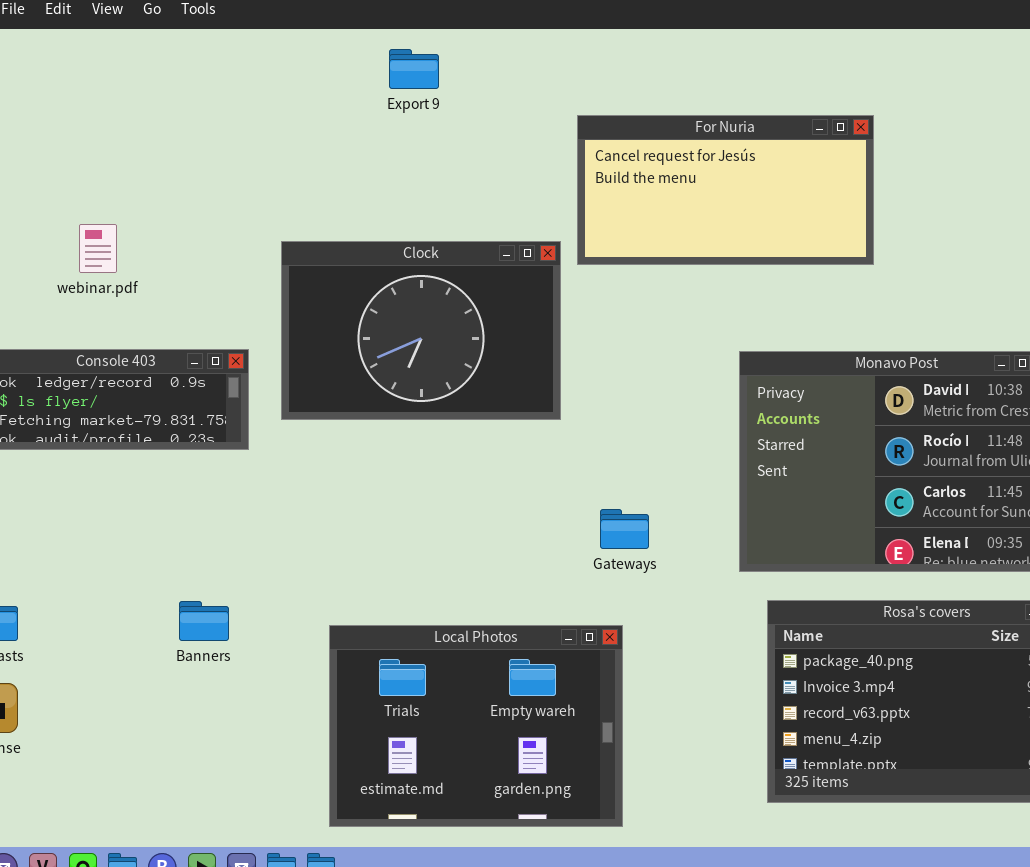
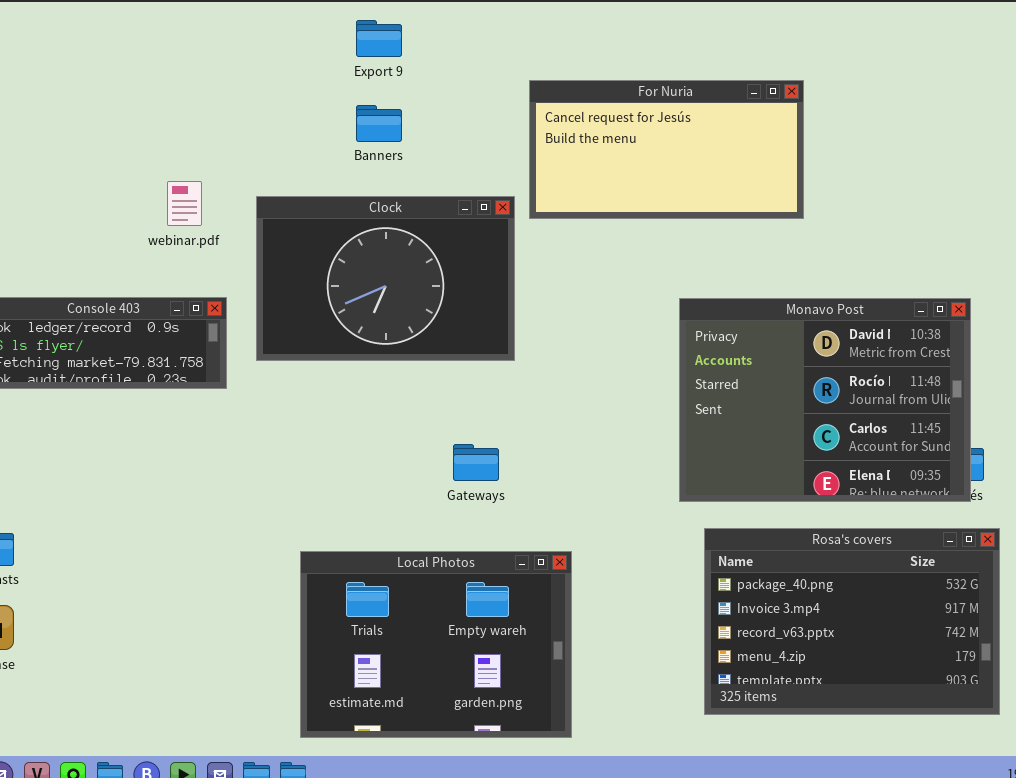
webinar.pdf: [79,224,117,273] -> [167,181,202,226], moved
Gateways: [600,509,649,549] -> [453,444,499,481], moved
Banners: [179,601,229,641] -> [356,105,402,142], moved

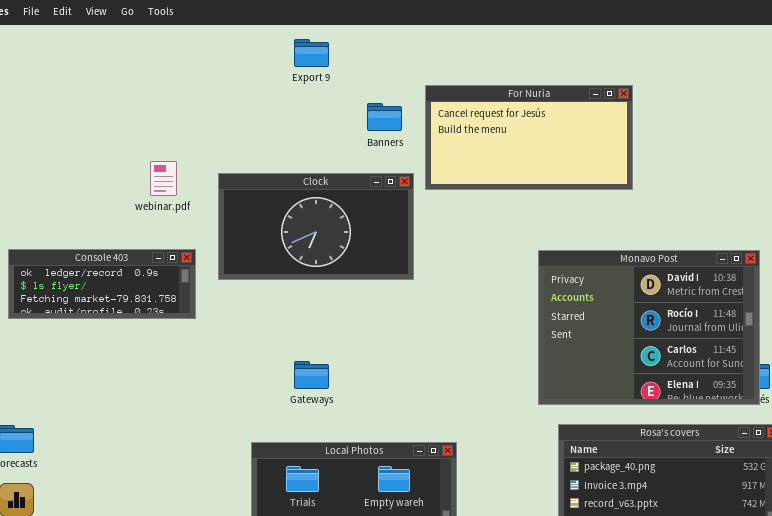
Banners: [356,105,402,142] -> [367,103,402,131], moved
Clock: [256,196,515,361] -> [218,173,414,280], resized
Gateways: [453,444,499,481] -> [294,361,329,389], moved

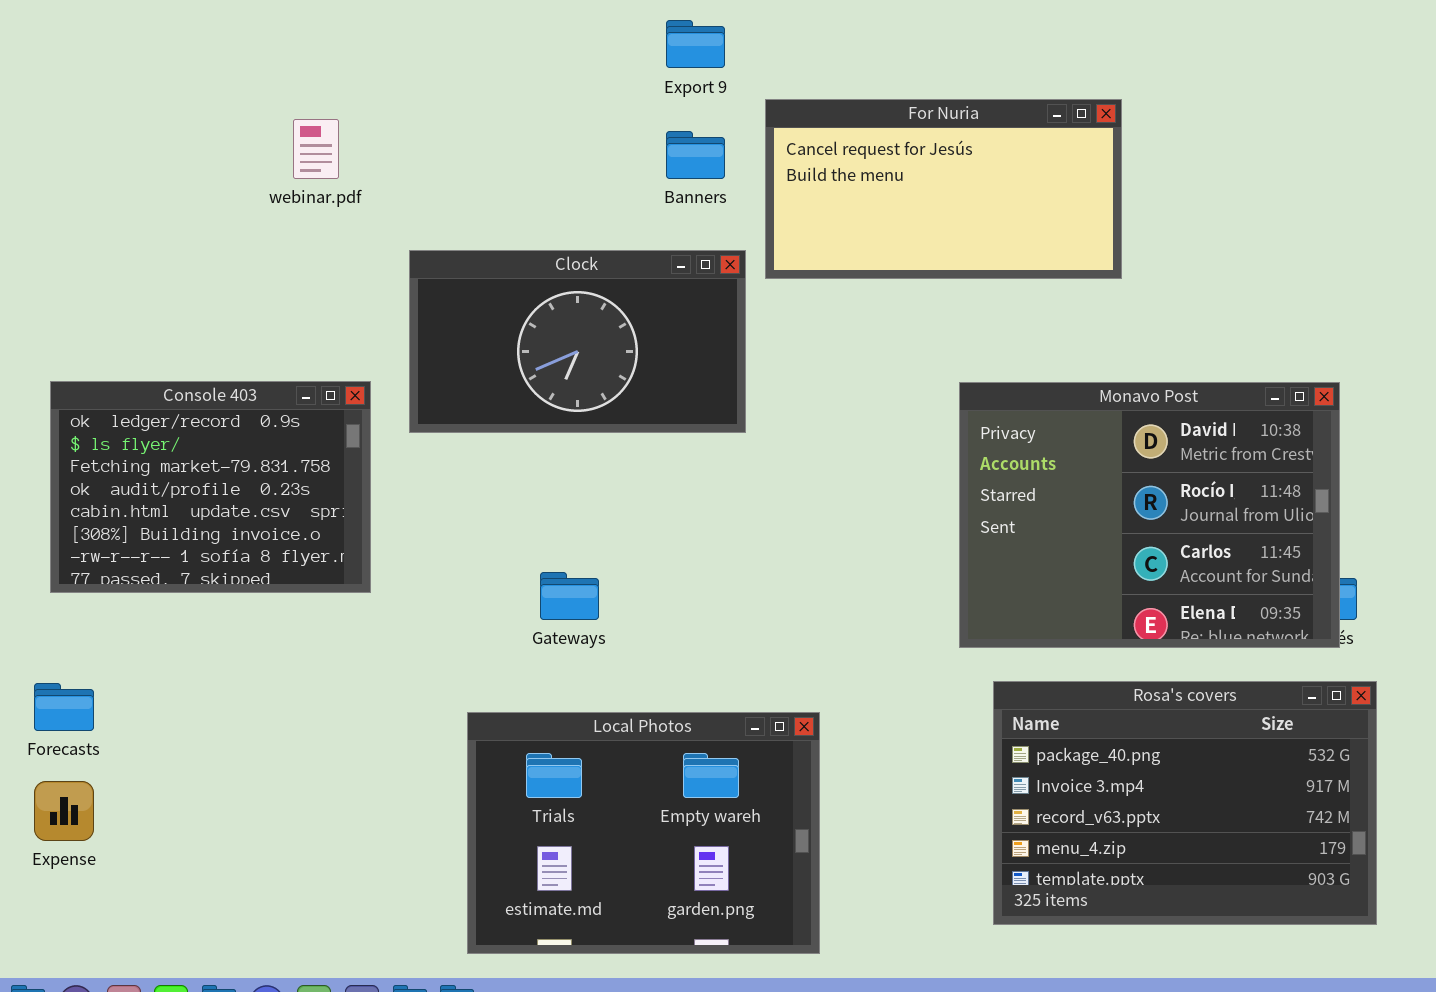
Export 9: [294,39,329,67] -> [666,20,725,68], moved
webinar.pdf: [150,161,177,196] -> [293,119,339,179], moved
Console 403: [8,249,196,319] -> [50,381,371,593], resized

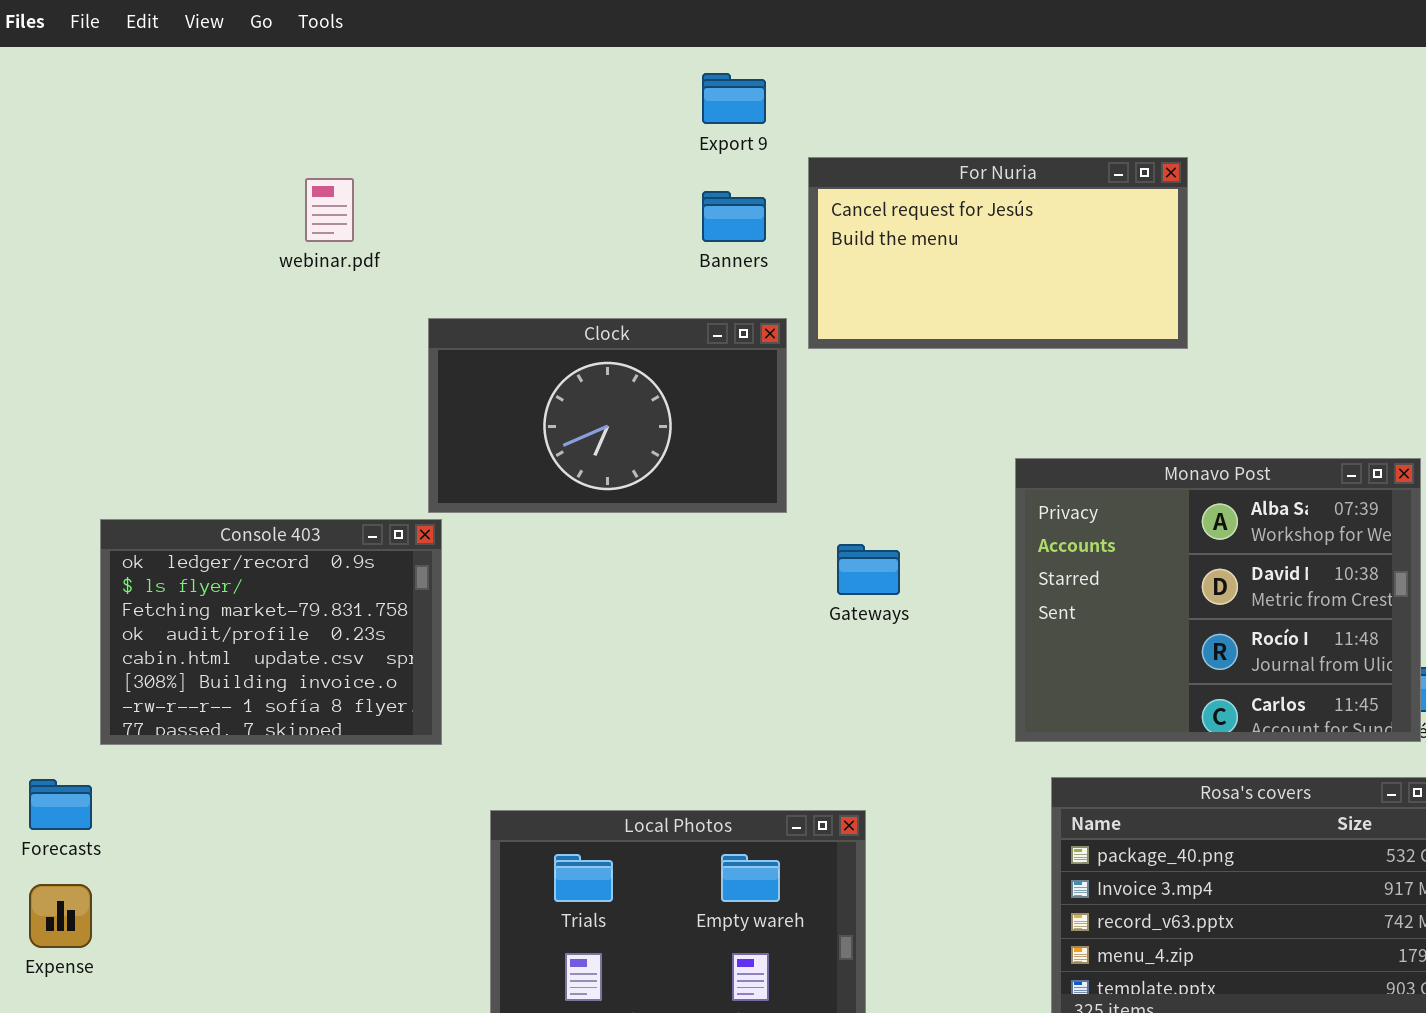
Console 403: [50,381,371,593] -> [100,519,442,745], moved
Monavo Post: [959,382,1340,648] -> [1015,458,1421,742], scrolled up 1 row
Gateways: [540,572,599,620] -> [837,544,900,595], moved

